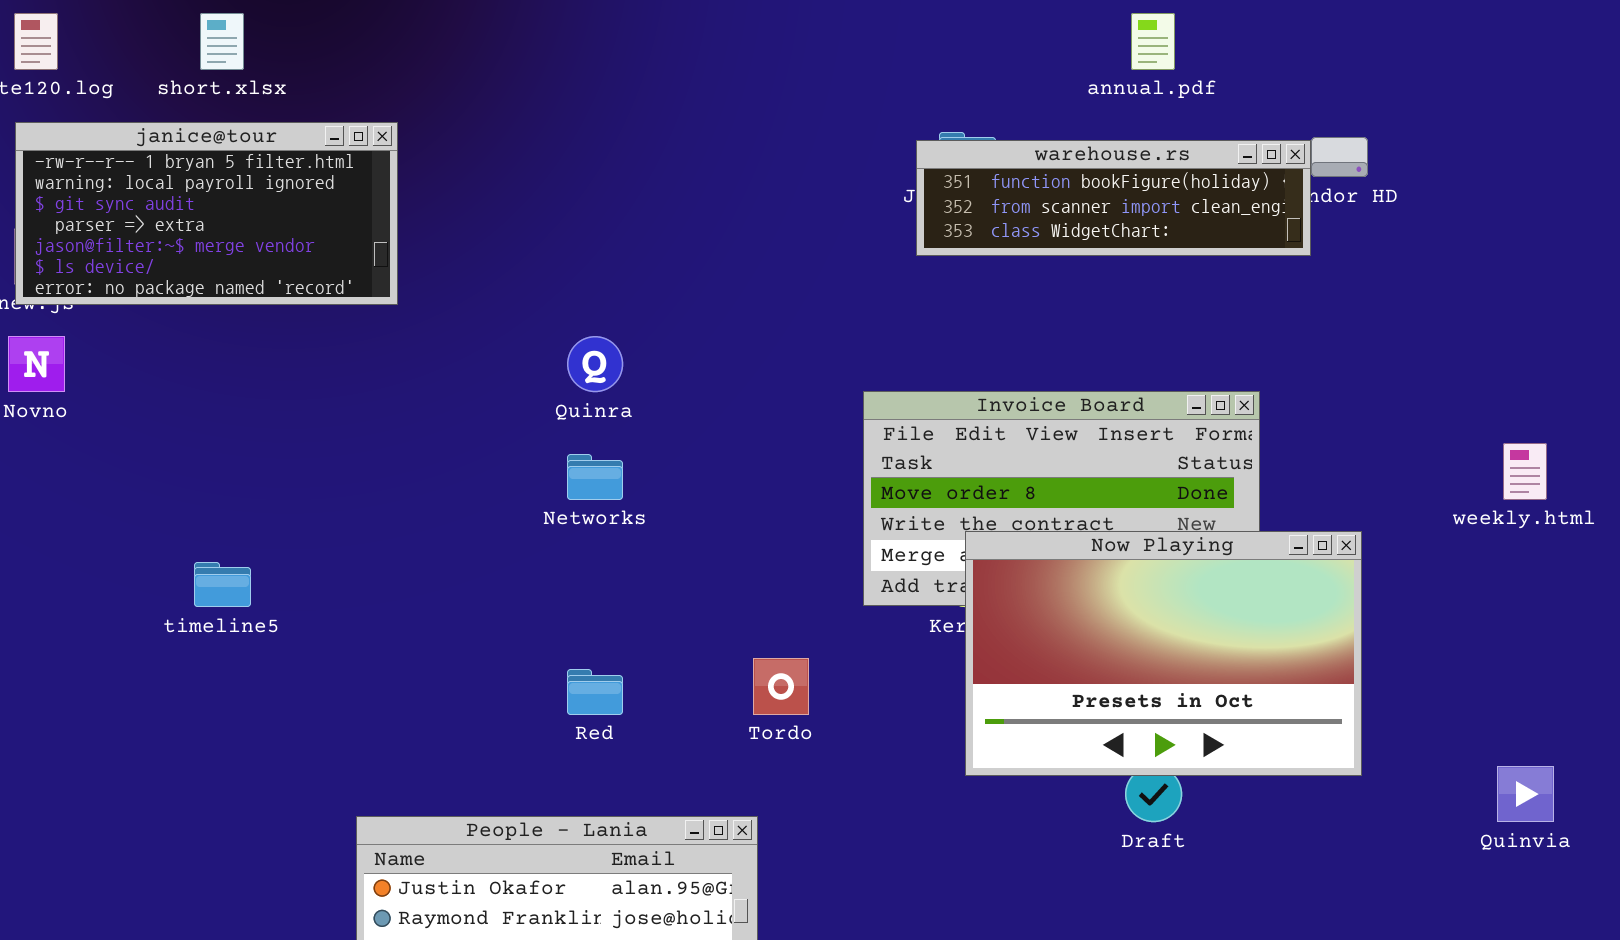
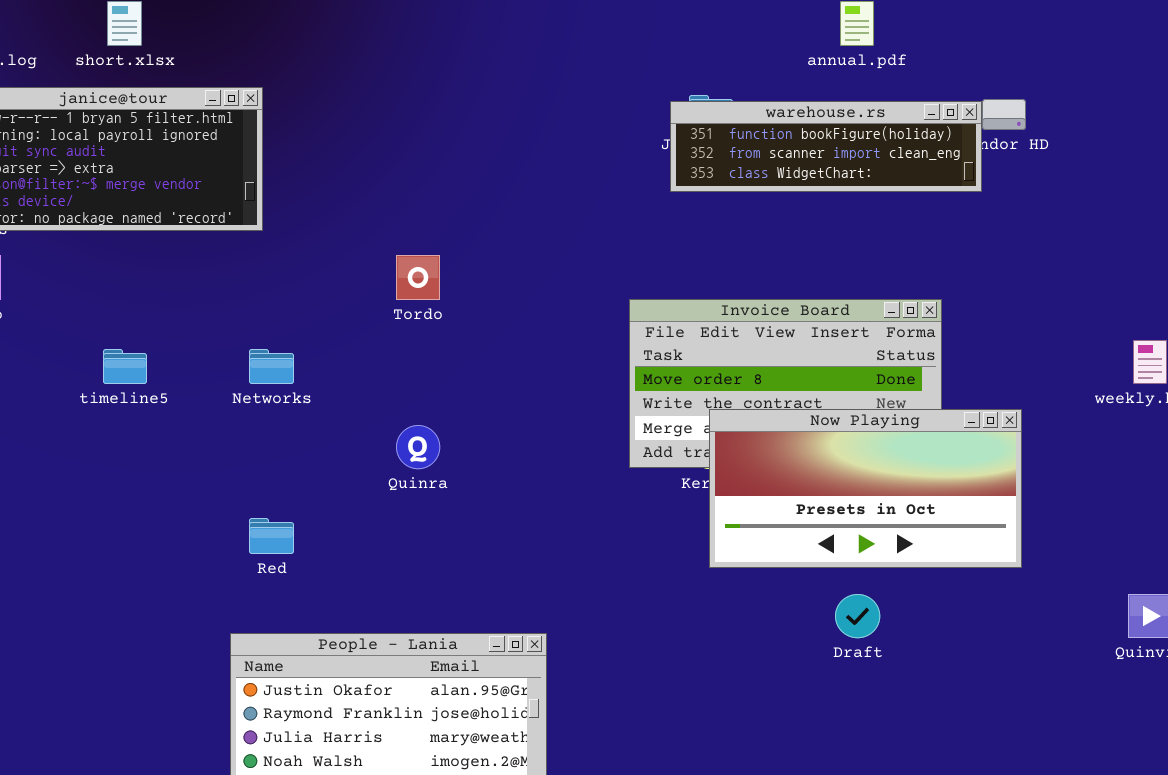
Quinra: [567,336,623,392] -> [396,425,440,469], moved
Networks: [567,454,623,500] -> [249,349,294,384], moved
Now Playing: [965,531,1362,776] -> [709,409,1022,568], resized
timeline5: [194,562,251,607] -> [103,349,147,384], moved
Tordo: [753,658,809,715] -> [396,255,440,300], moved
Red: [567,669,623,715] -> [249,518,294,554], moved

